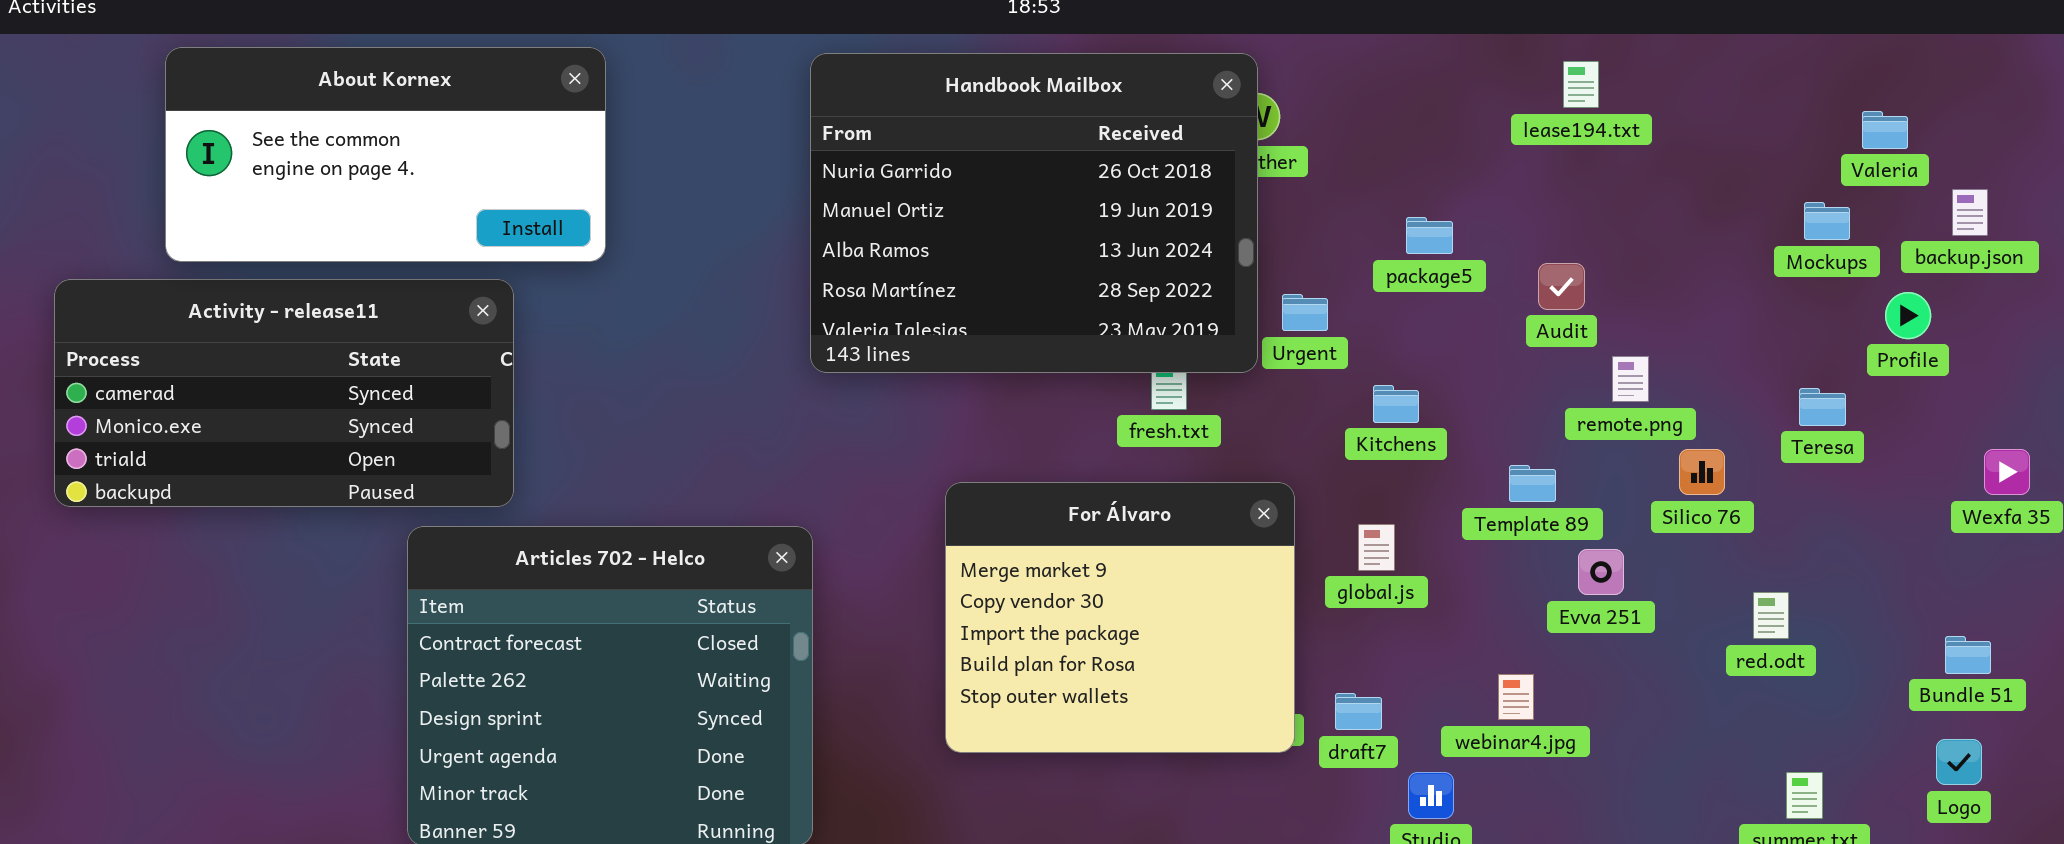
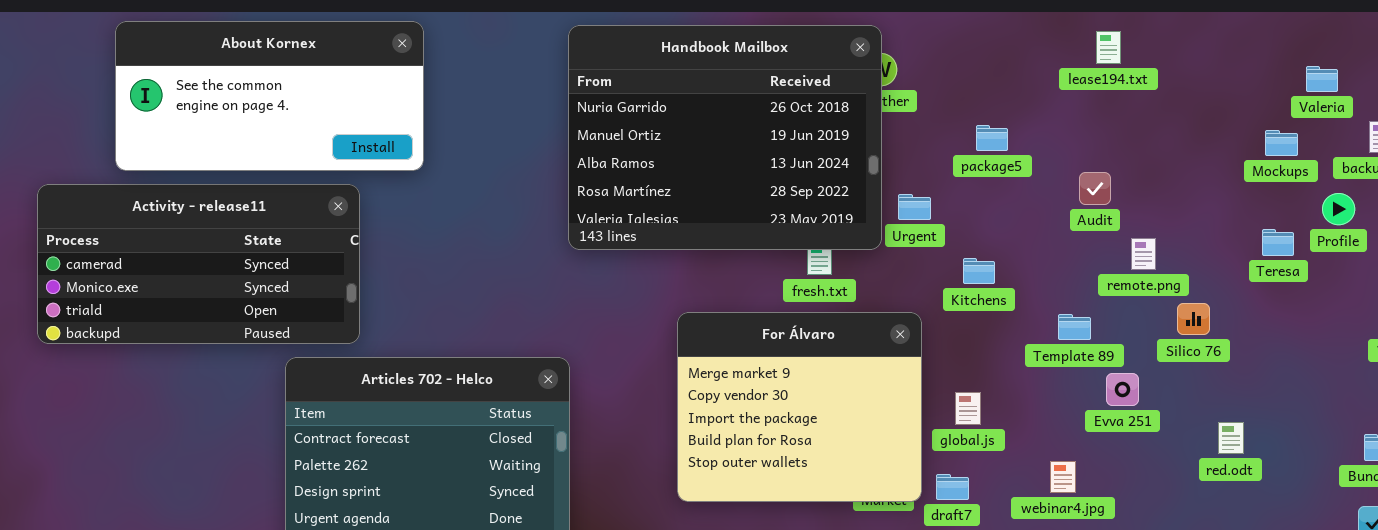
package5: [1406,217,1453,254] -> [976,125,1008,151], moved
Teresa: [1799,388,1846,426] -> [1262,229,1294,256], moved
For Álvaro: [945,482,1295,753] -> [677,312,922,502], moved
global.js: [1358,524,1395,571] -> [955,392,981,425], moved
red.odt: [1753,592,1789,639] -> [1218,422,1244,454], moved

